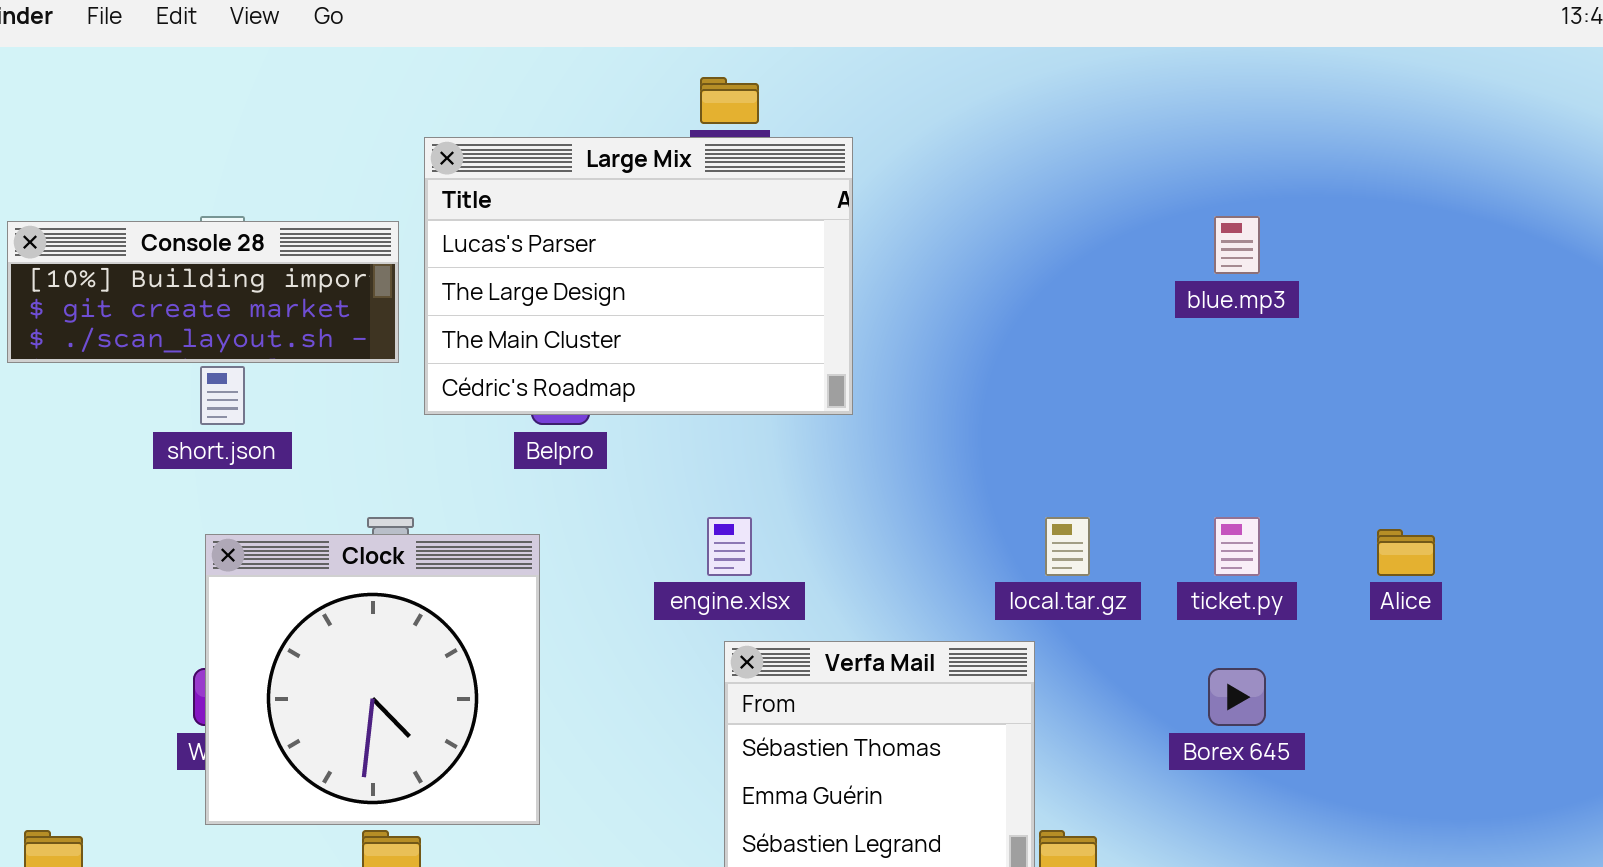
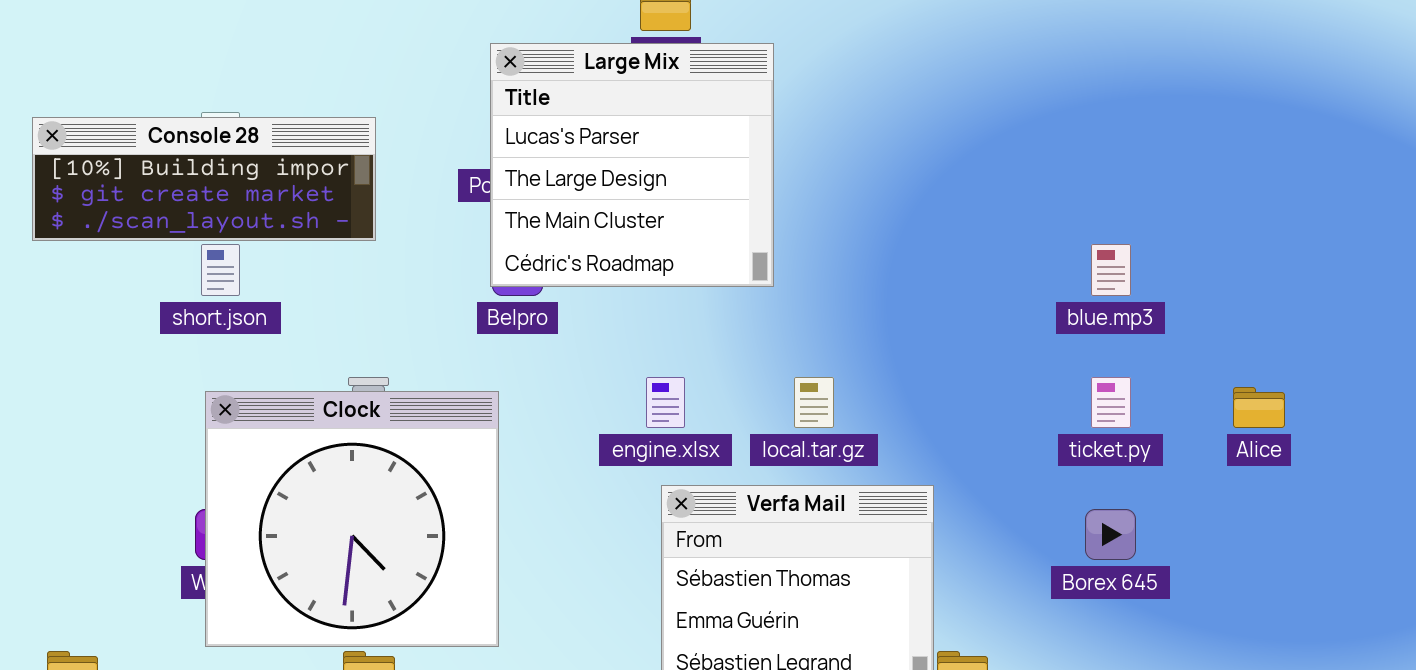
Large Mix: [424,137,853,415] -> [490,43,774,287], resized
blue.mp3: [1214,216,1260,274] -> [1091,244,1131,296], moved
local.tar.gz: [1045,517,1090,576] -> [794,377,834,428], moved

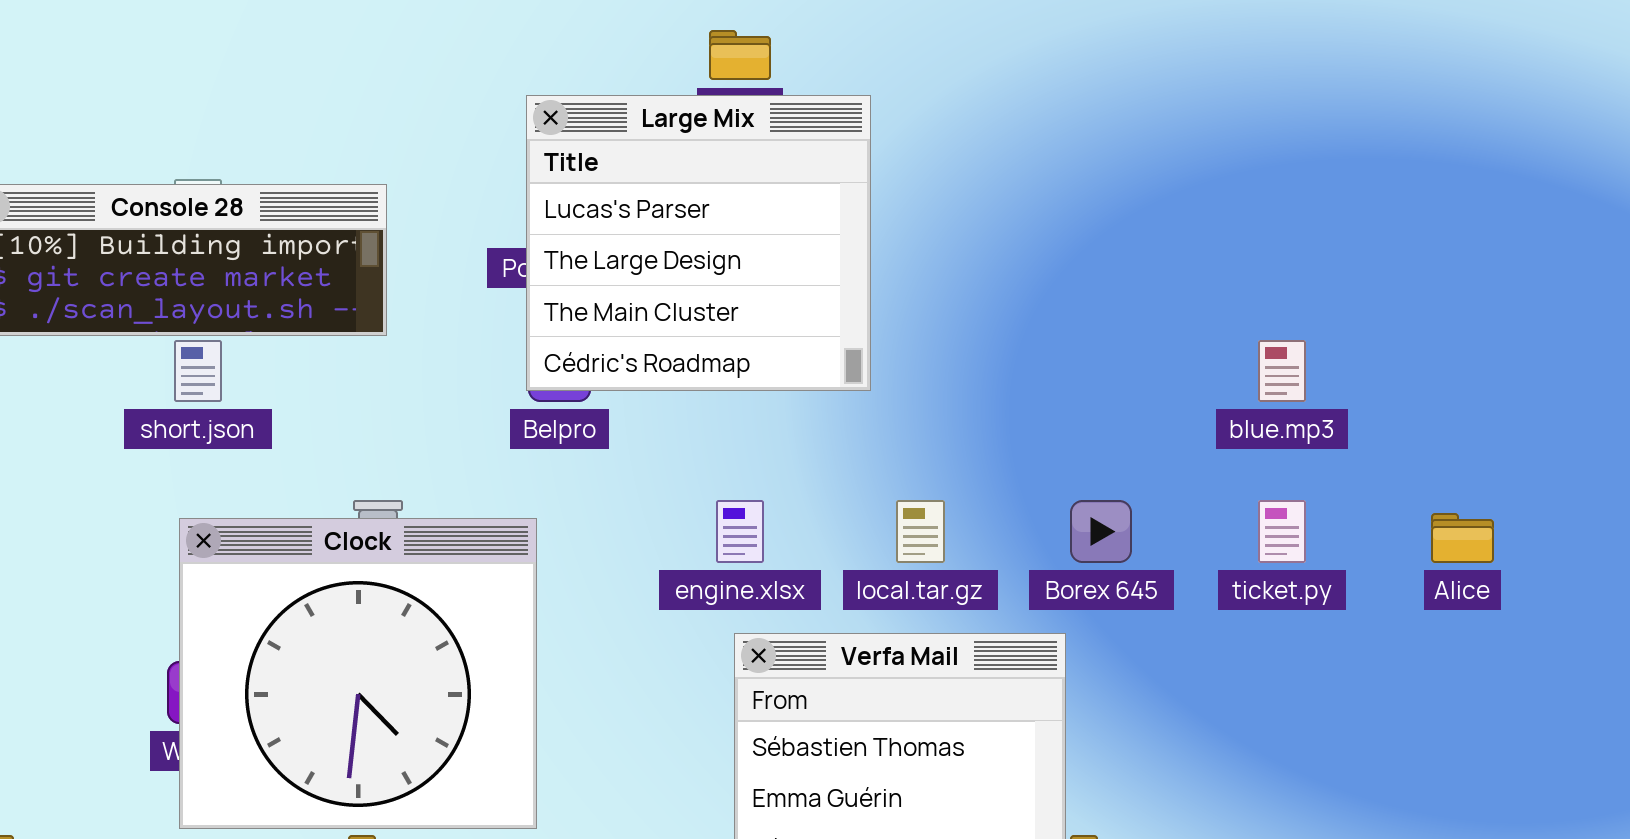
Borex 645: [1085,509,1136,560] -> [1070,500,1132,563], moved

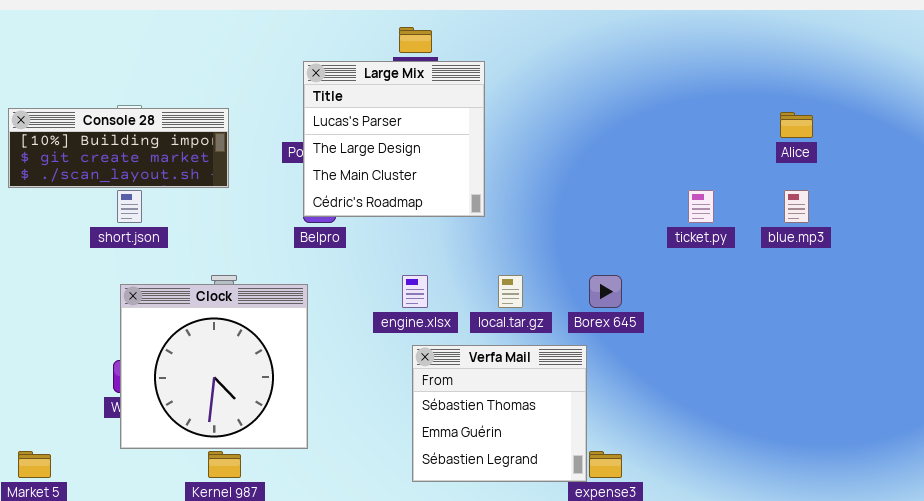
blue.mp3: [1258,340,1306,402] -> [784,190,809,223], moved
ticket.py: [1258,500,1306,563] -> [688,190,714,223], moved
Alice: [1431,513,1494,563] -> [780,112,813,138], moved

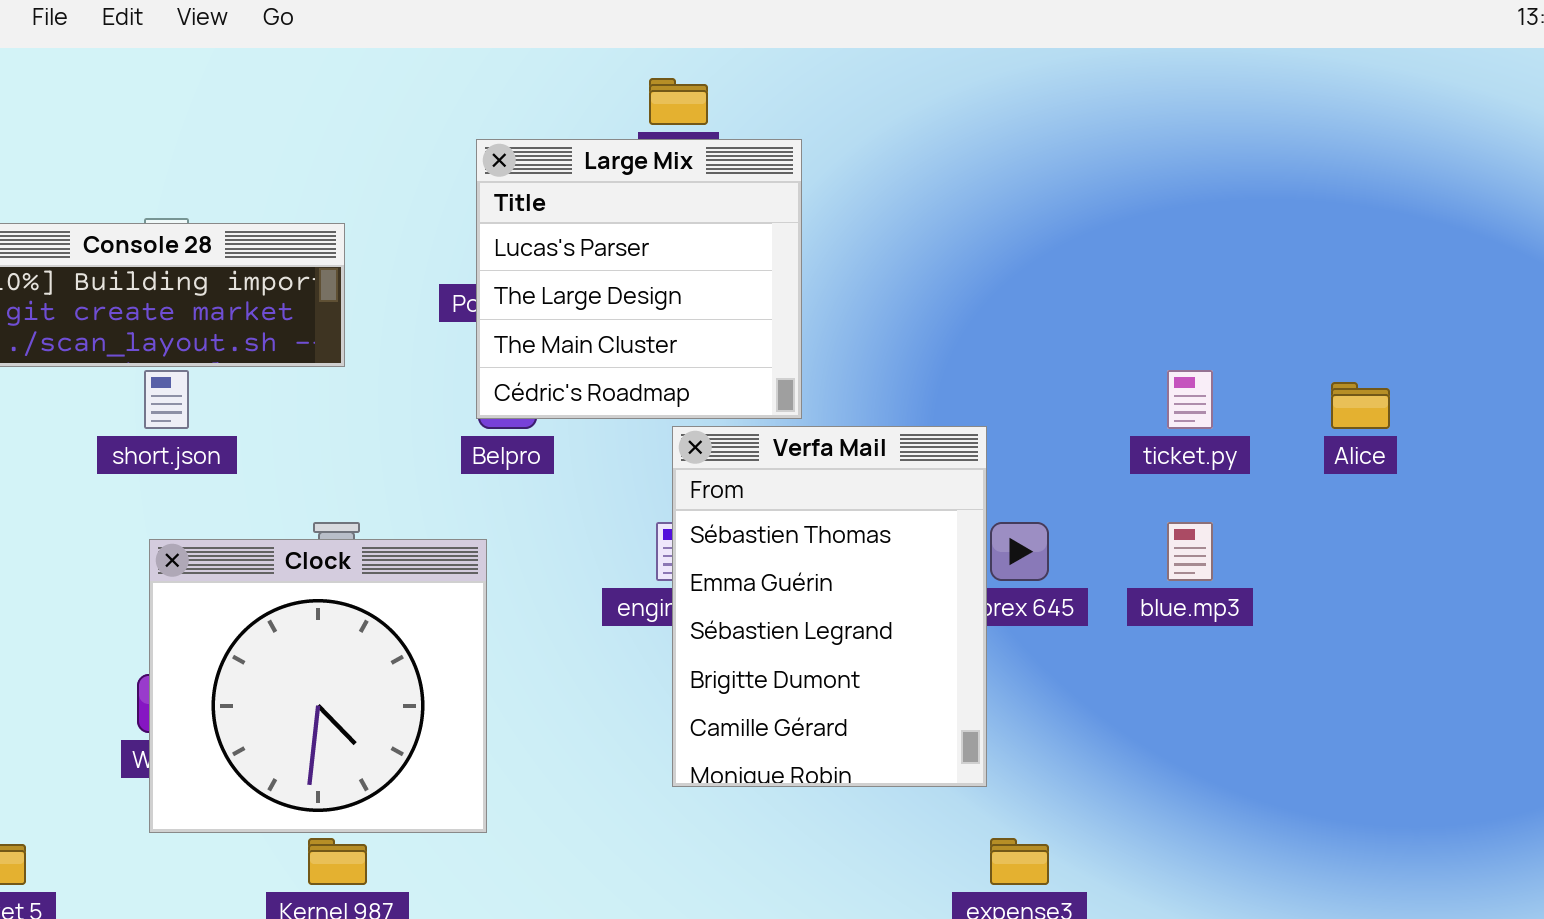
Alice: [780,112,813,138] -> [1331,382,1390,429], moved
blue.mp3: [784,190,809,223] -> [1167,522,1213,581], moved
Verfa Mail: [412,345,587,482] -> [672,426,987,787], moved, resized

